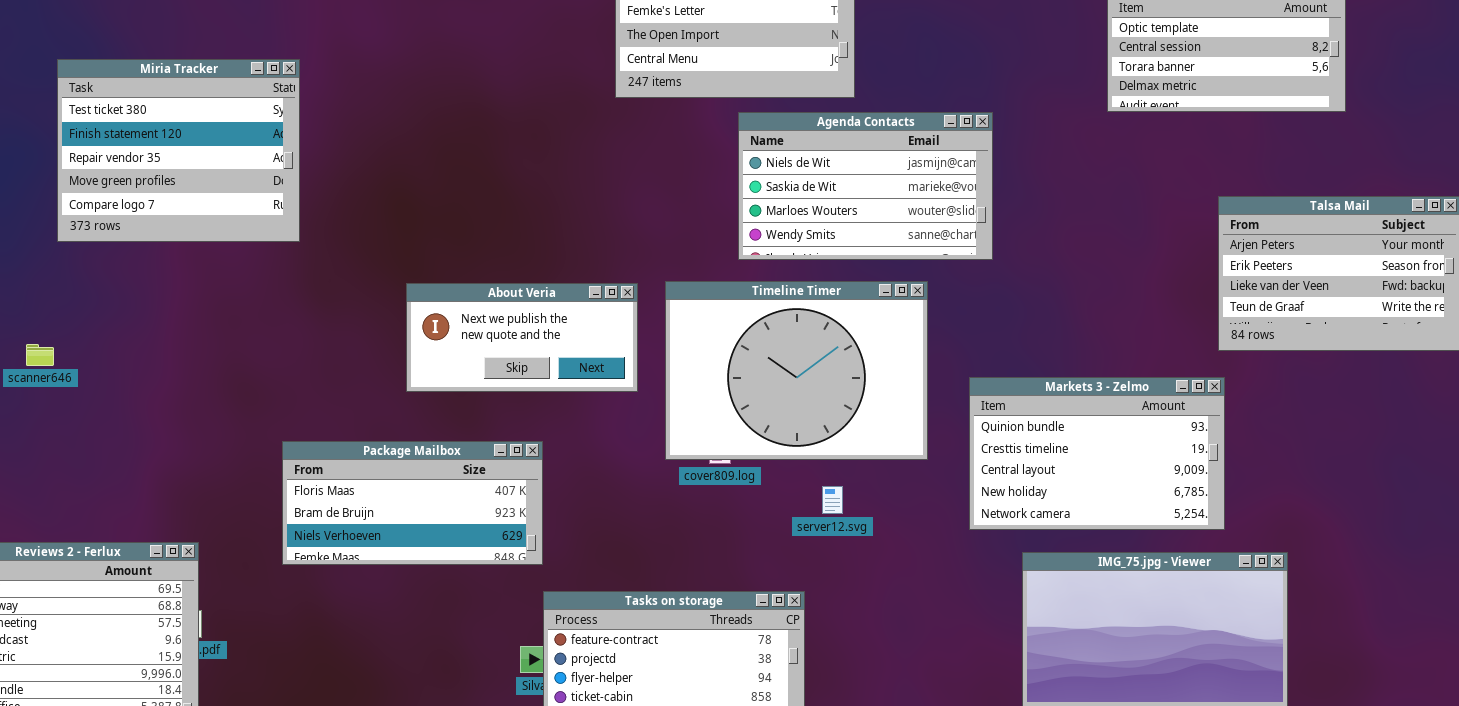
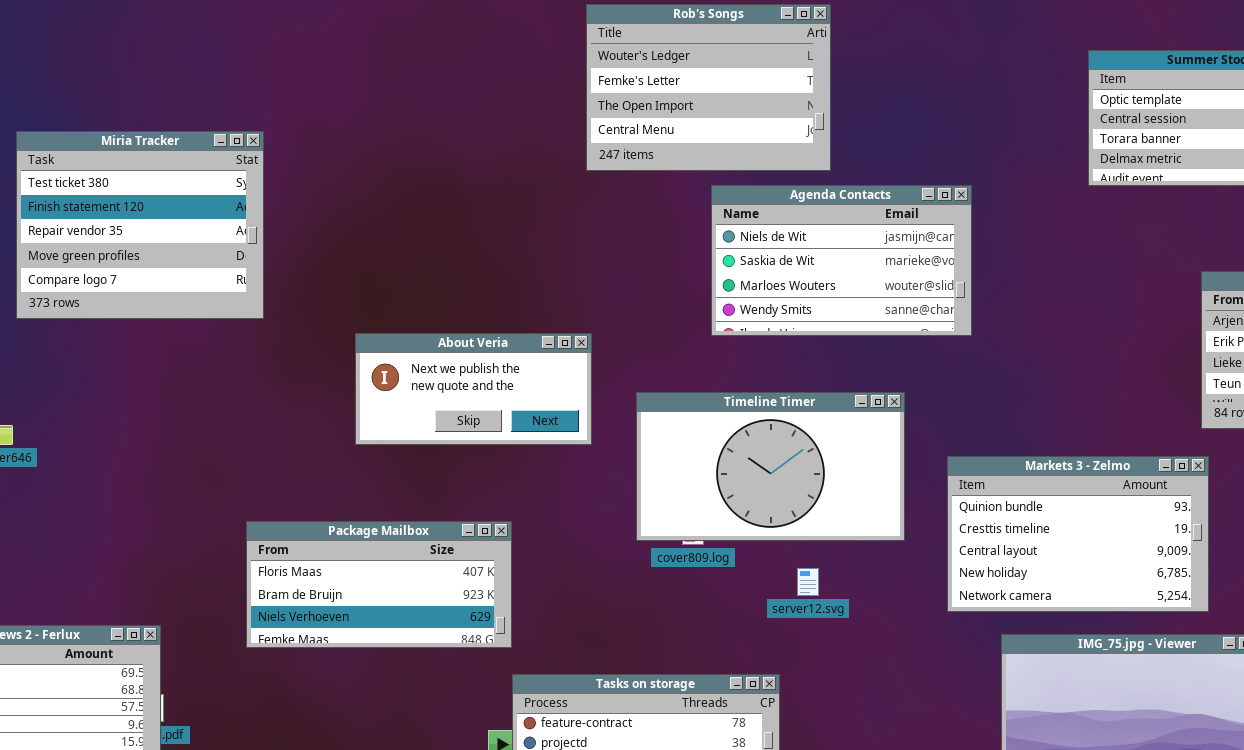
Timeline Timer: [665,281,928,460] -> [636,392,905,541], resized
About Veria: [406,283,638,392] -> [355,333,592,445], moved

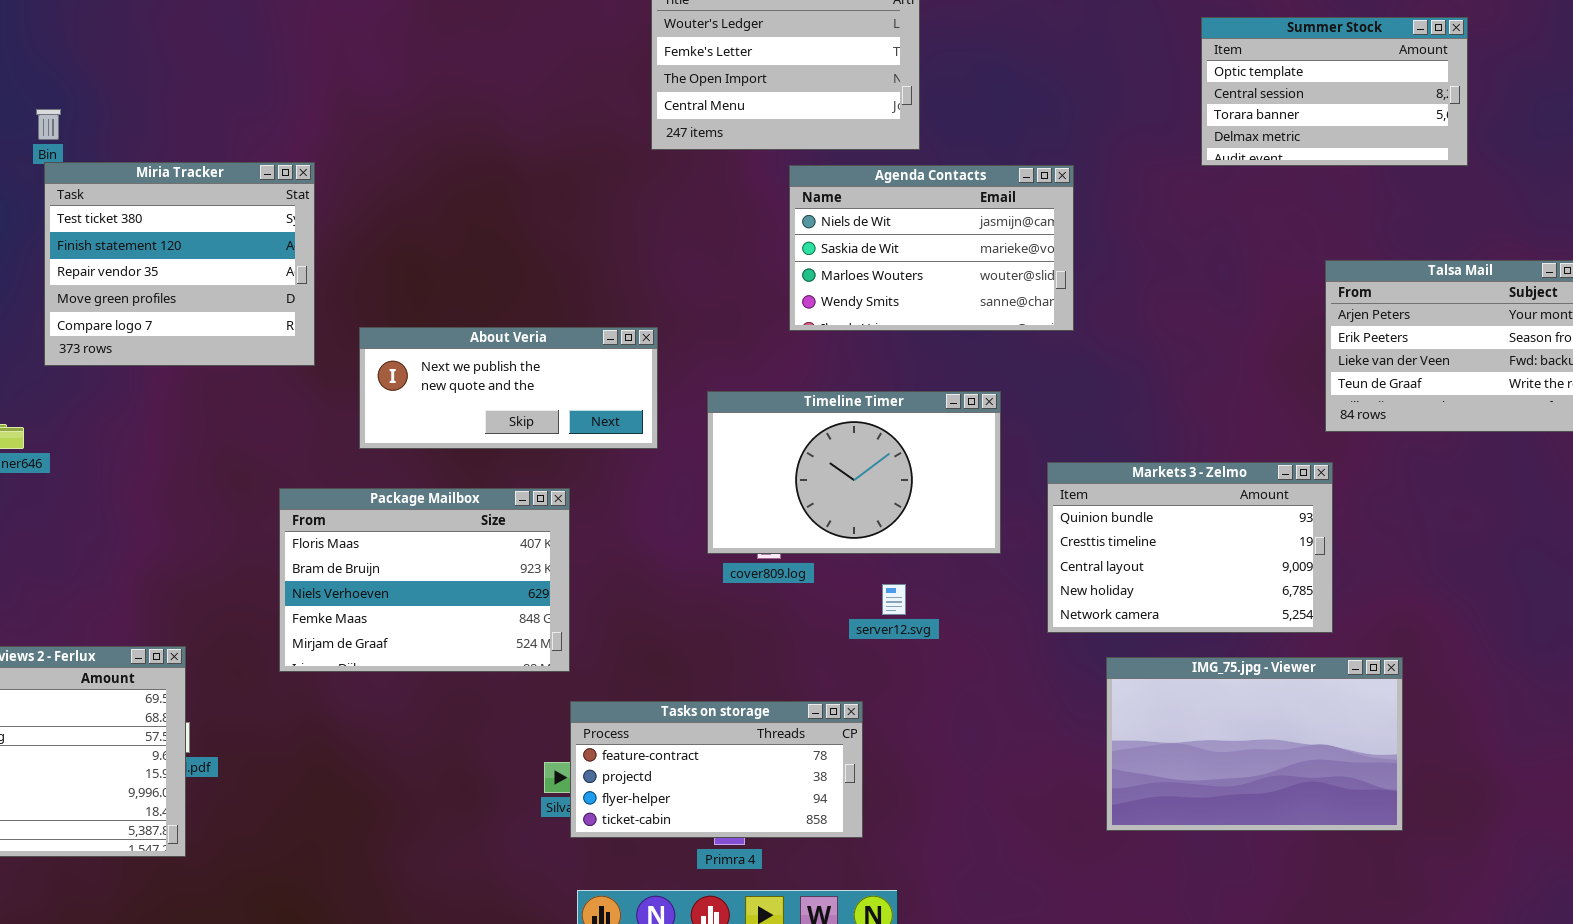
Miria Tracker: [16,131,264,319] -> [44,162,315,366], moved
About Veria: [355,333,592,445] -> [359,327,658,449], resized
Package Mailbox: [246,521,512,648] -> [279,488,570,672], resized

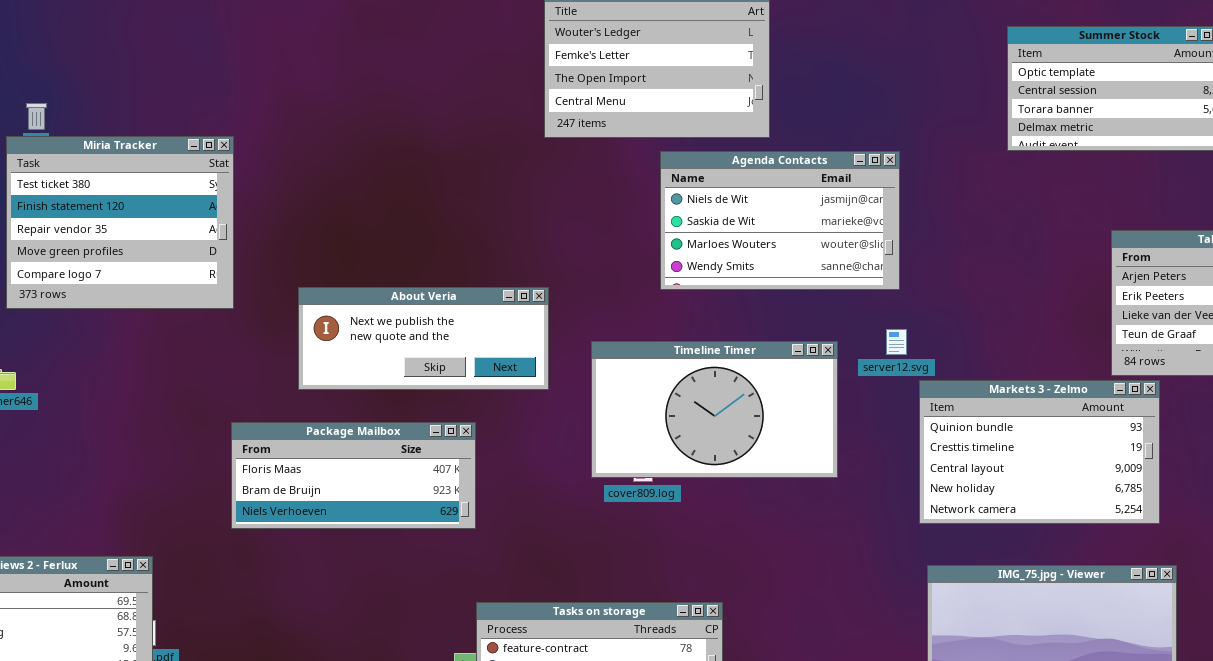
Miria Tracker: [44,162,315,366] -> [6,136,234,309], moved
Markets 3 - Zelmo: [1047,462,1333,633] -> [919,380,1160,524], moved
Package Mailbox: [279,488,570,672] -> [231,422,476,529], resized
server12.svg: [882,584,906,615] -> [886,329,907,355], moved

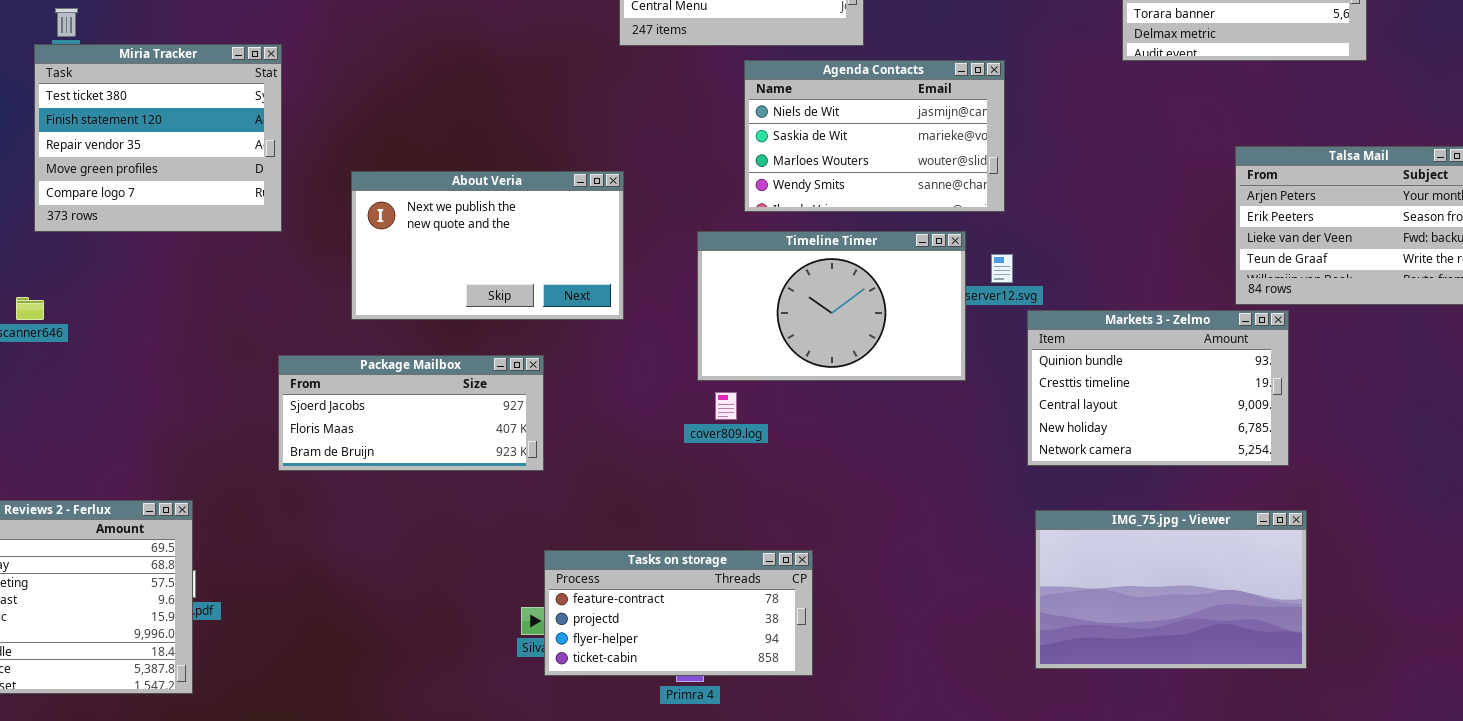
About Veria: [298,287,549,390] -> [351,171,624,320], resized
Timeline Timer: [591,341,838,478] -> [697,231,966,381], moved
Package Mailbox: [231,422,476,529] -> [278,355,544,471], scrolled up 1 row

